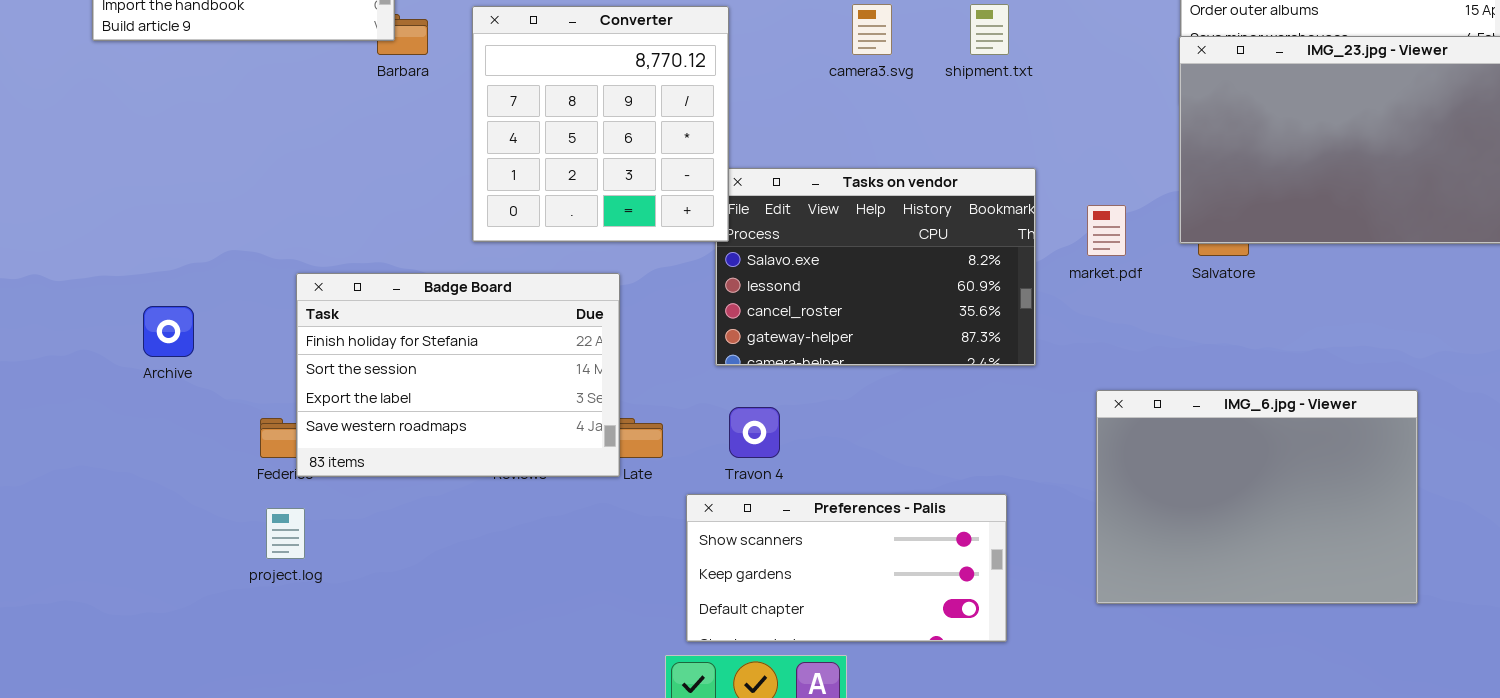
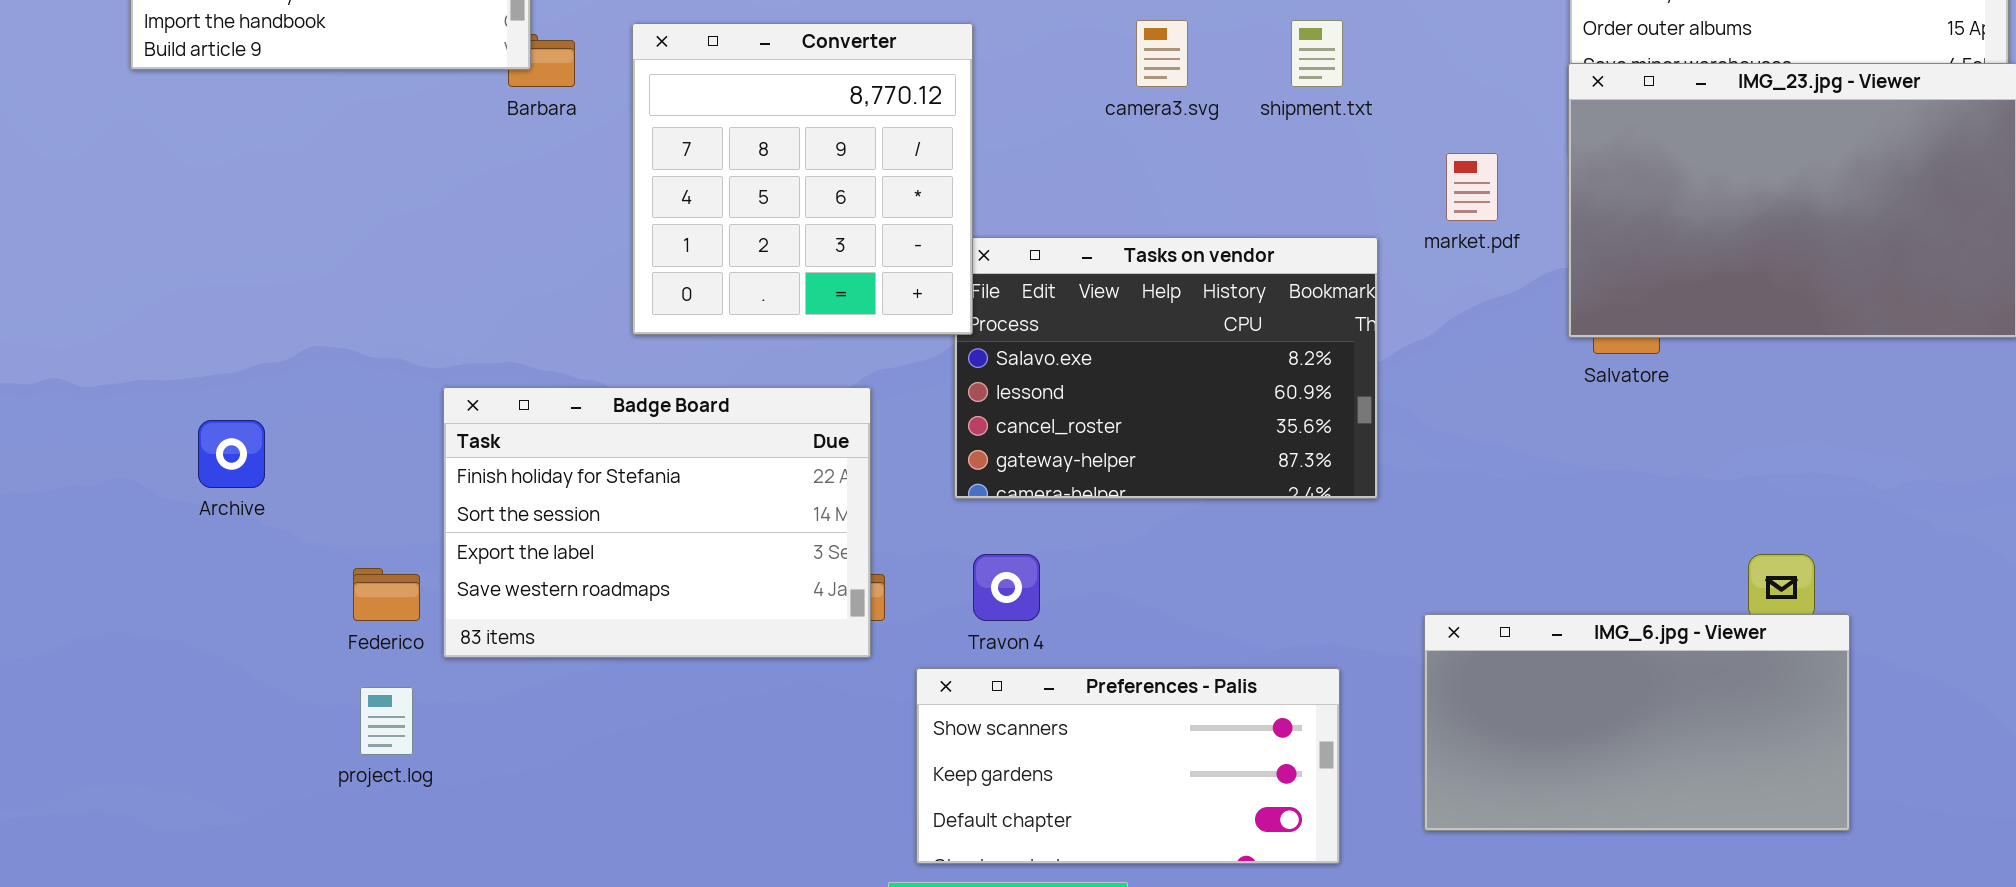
market.pdf: [1087,205,1126,256] -> [1446,153,1498,221], moved
Badge Board: [296,273,620,477] -> [443,387,871,658], moved
IMG_6.jpg - Viewer: [1096,390,1418,604] -> [1424,614,1850,831], moved, resized

